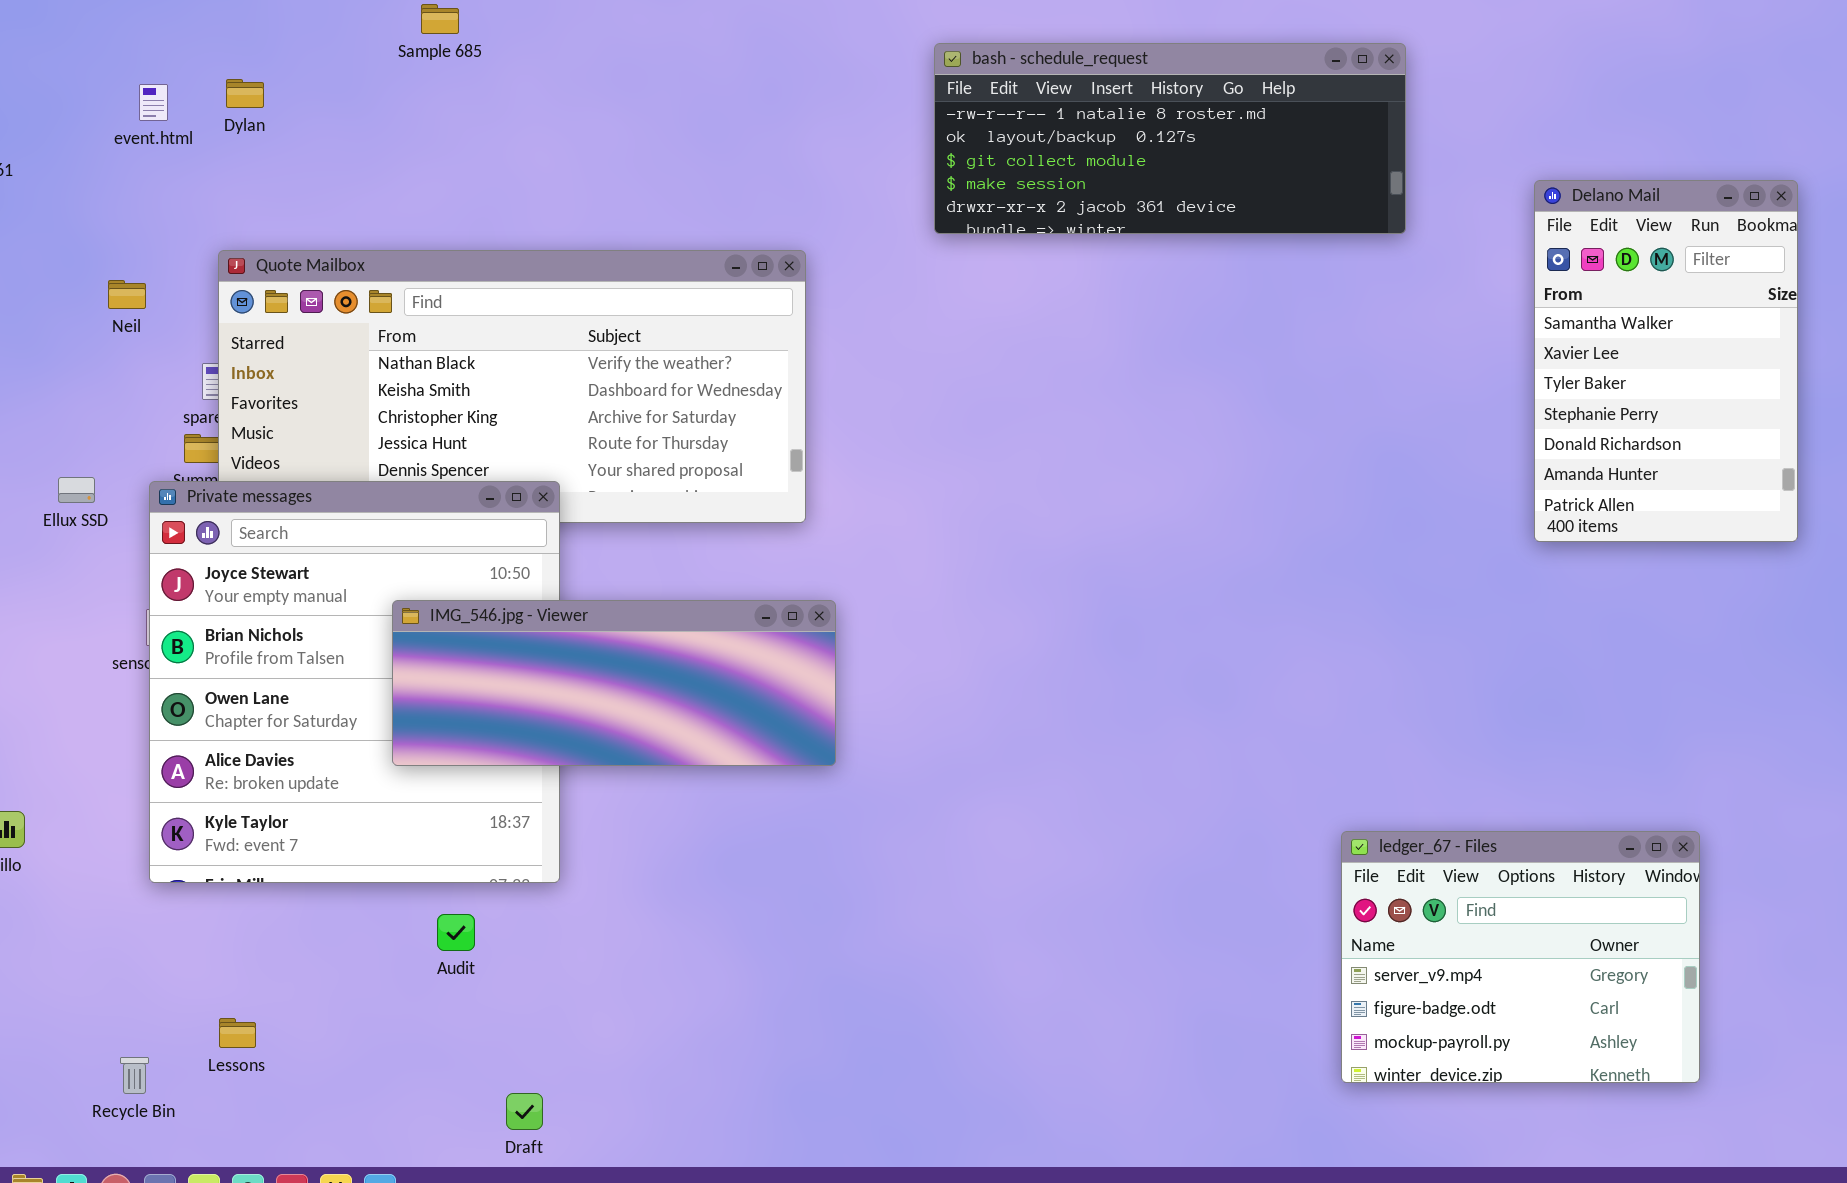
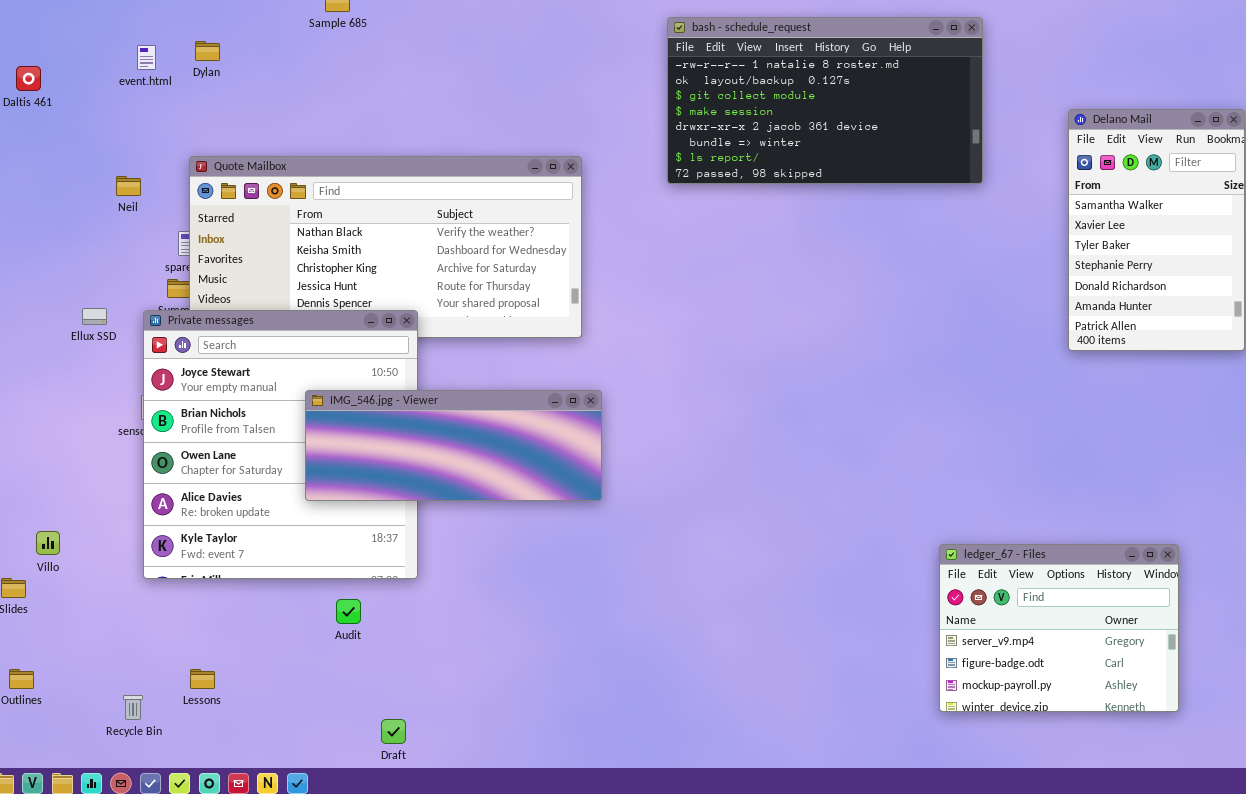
bash - schedule_request: [934,43,1406,234] -> [667,17,983,184], resized

